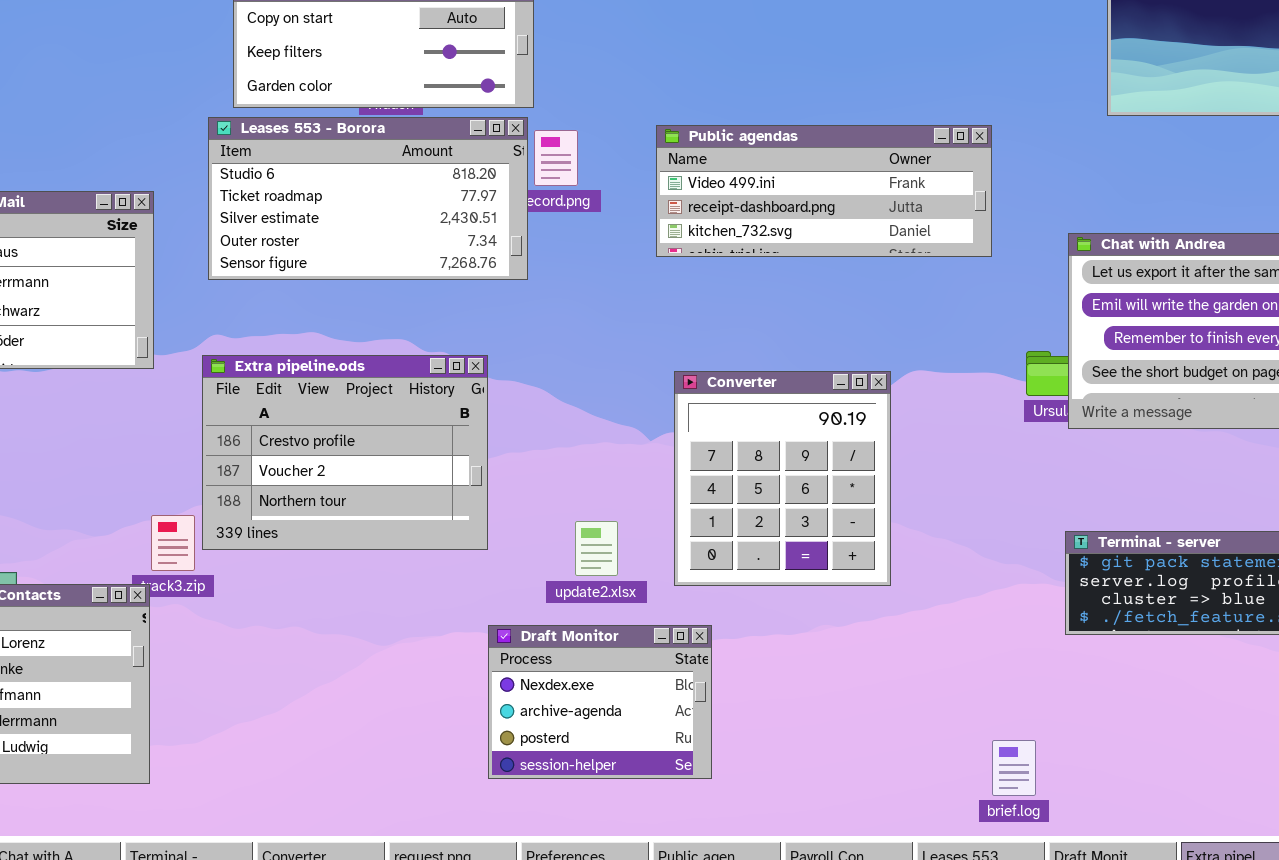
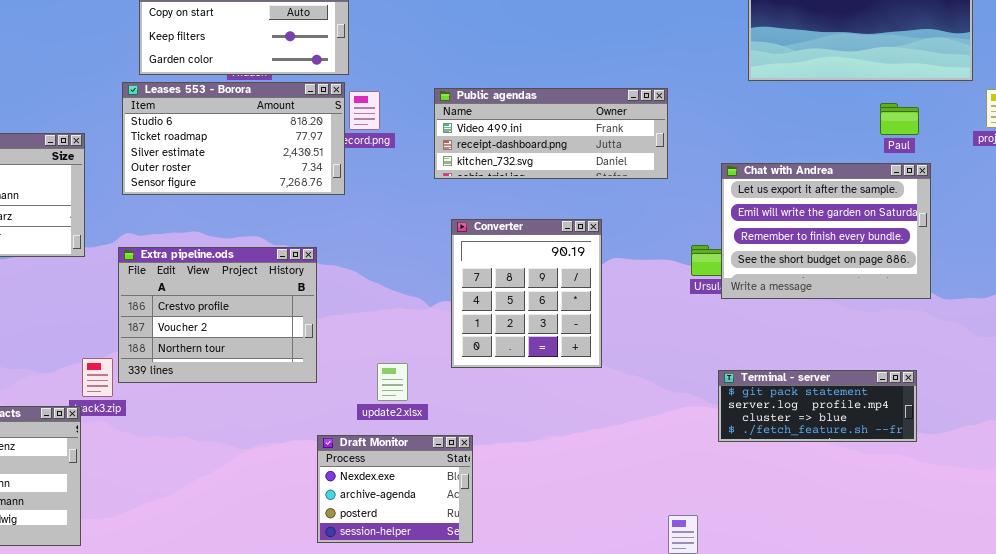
Converter: [674,371,891,586] -> [451,219,602,368], moved

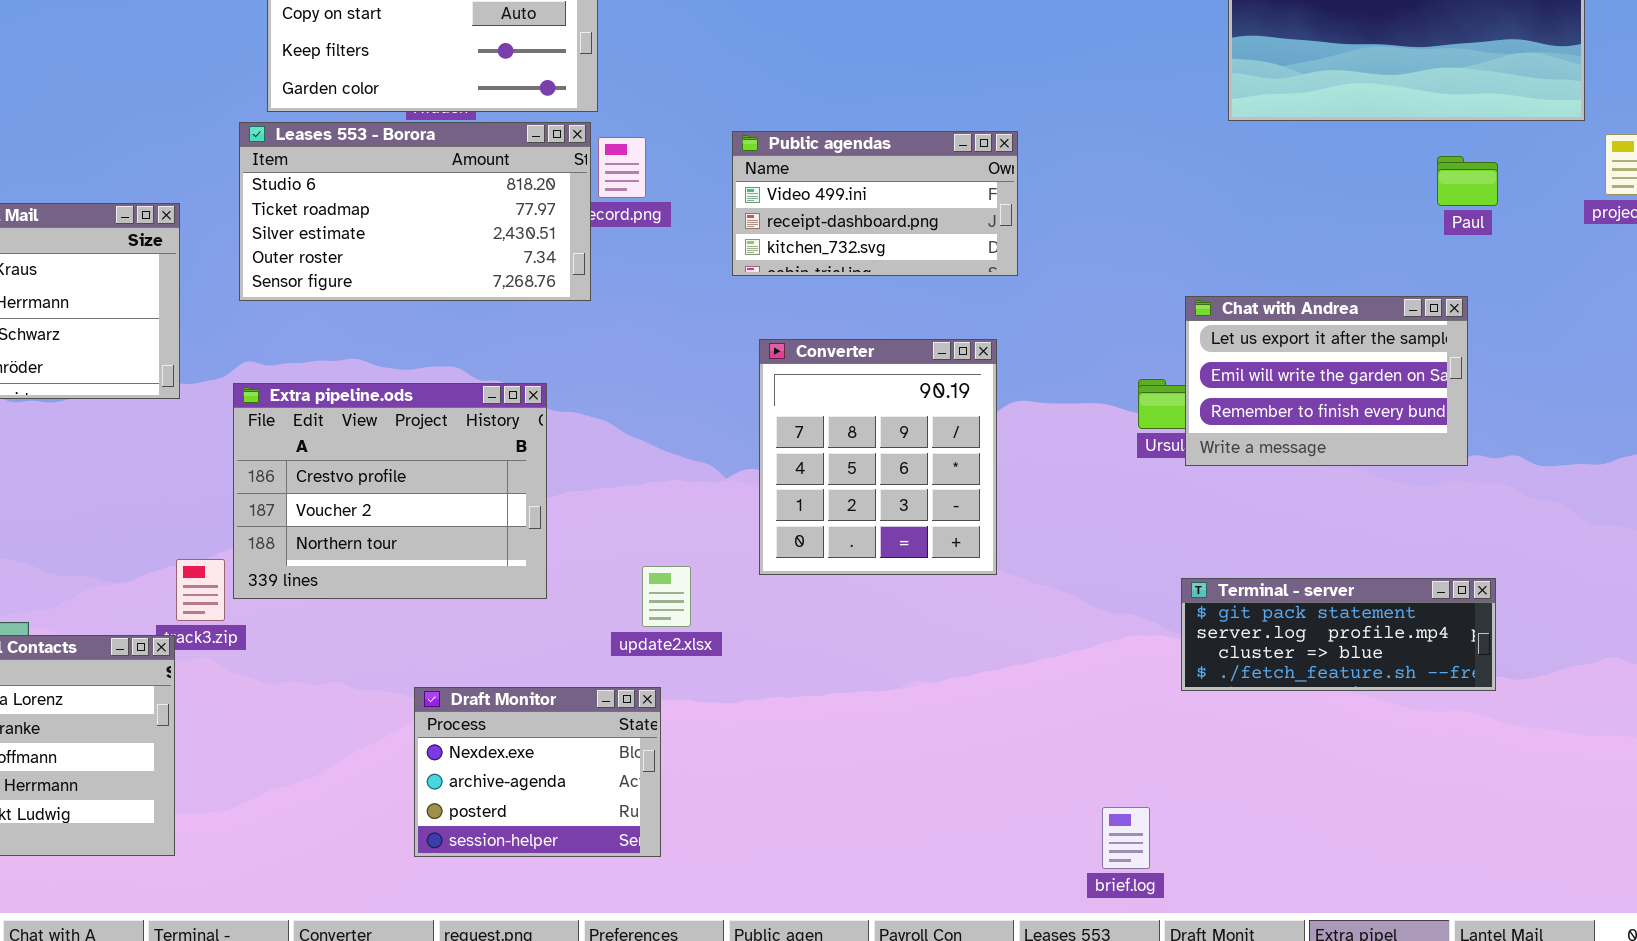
Public agendas: [434,88,668,179] -> [732,131,1018,276], resized
Chat with Andrea: [721,163,931,299] -> [1185,296,1468,466], resized
Draft Monitor: [317,435,473,543] -> [414,687,661,857], moved

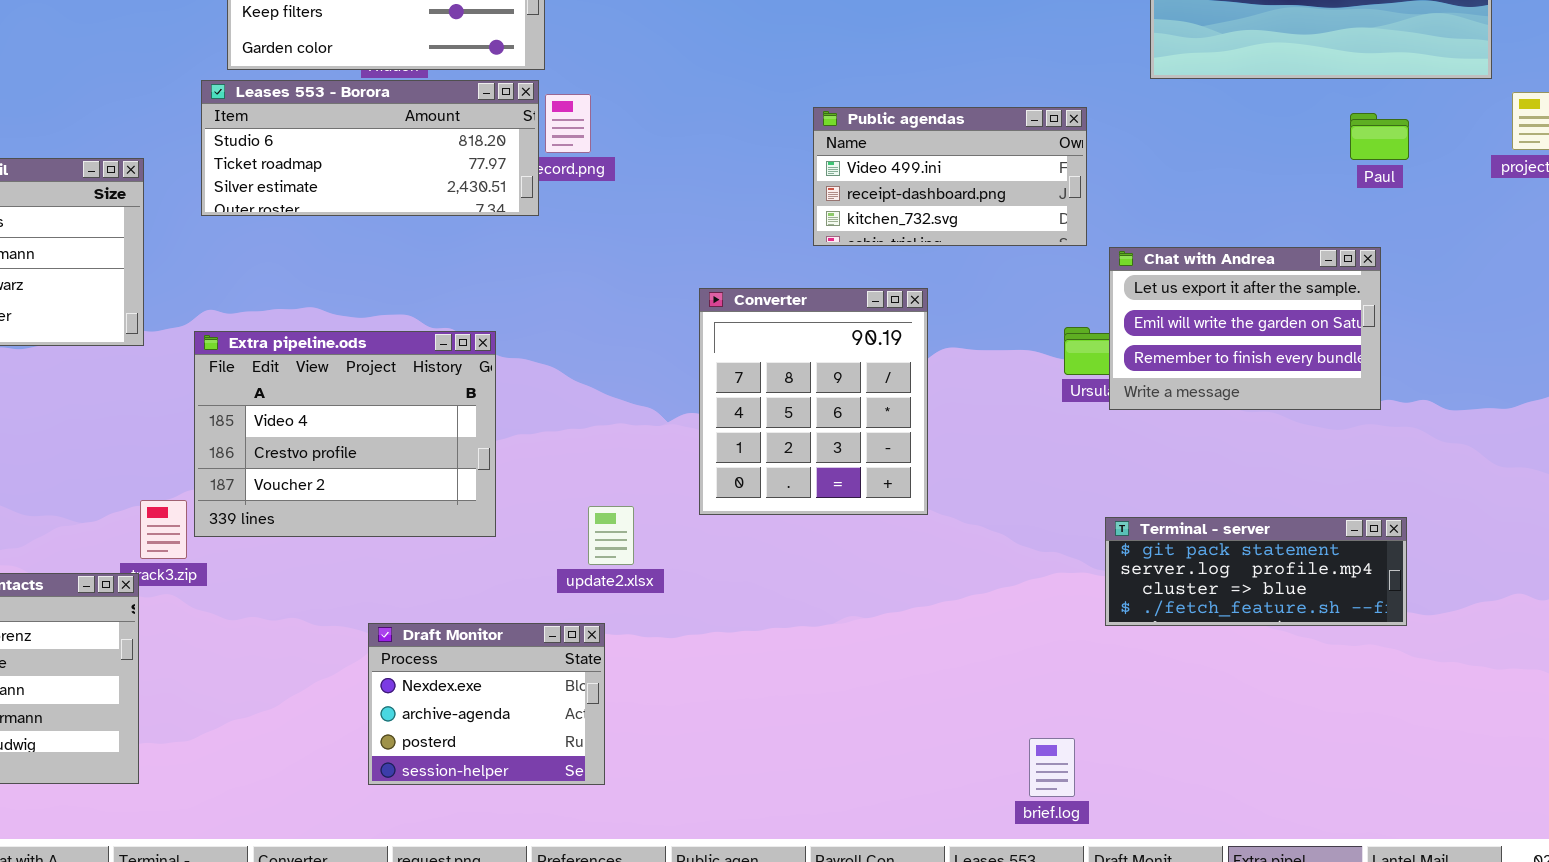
Leases 553 - Borora: [239,122,591,301] -> [201,80,539,216], resized
Public agendas: [732,131,1018,276] -> [813,107,1087,246], moved
Extra pipeline.ods: [233,383,547,599] -> [194,331,496,537], scrolled up 1 row

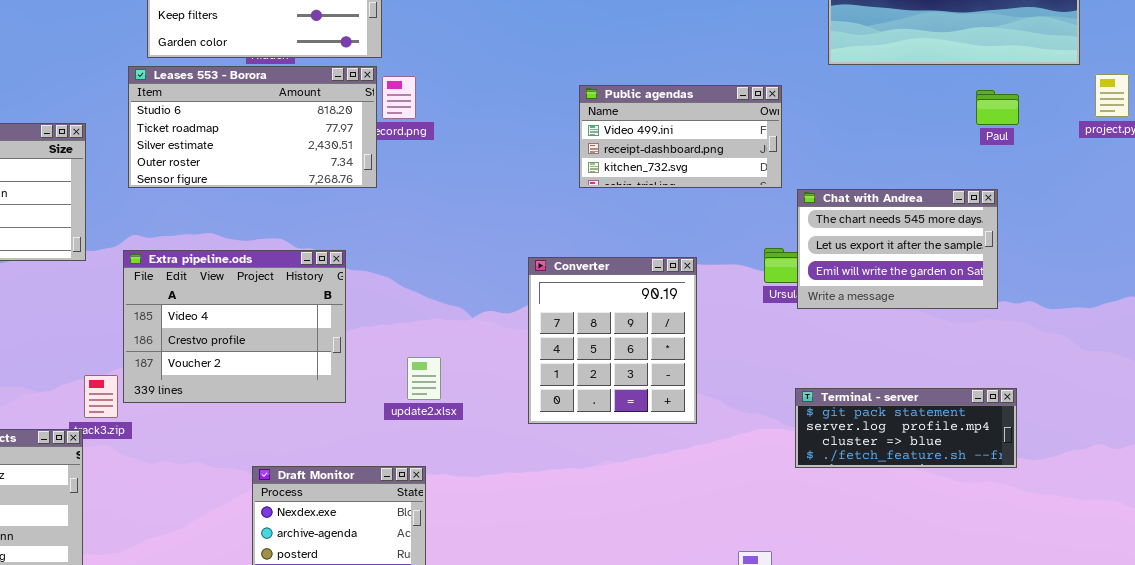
Leases 553 - Borora: [201,80,539,216] -> [128,66,377,188], resized
Chat with Andrea: [1109,247,1381,410] -> [797,189,998,309], scrolled up 1 row
Converter: [699,288,928,515] -> [528,257,697,424], moved
update2.xlsx: [588,506,634,565] -> [407,357,441,400], moved

